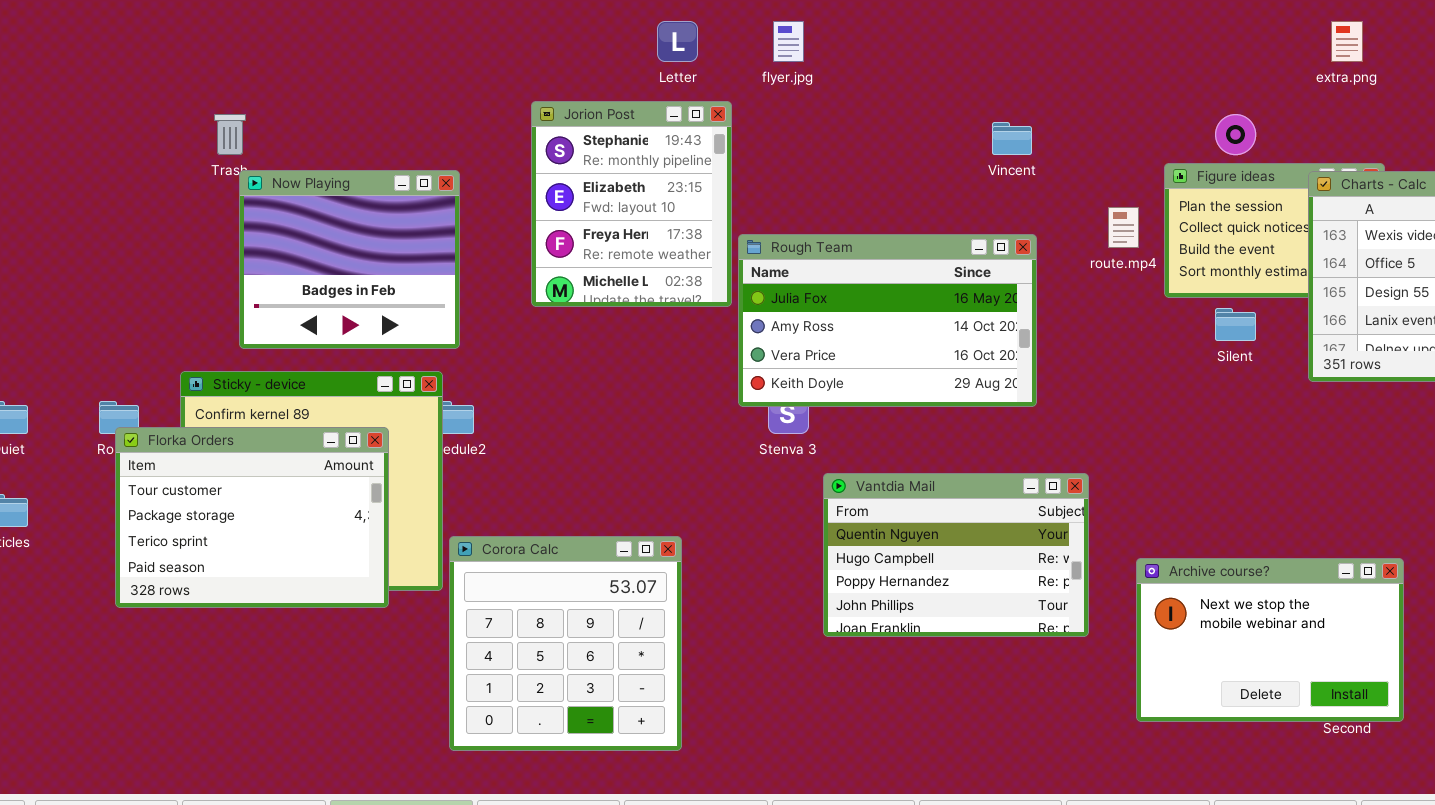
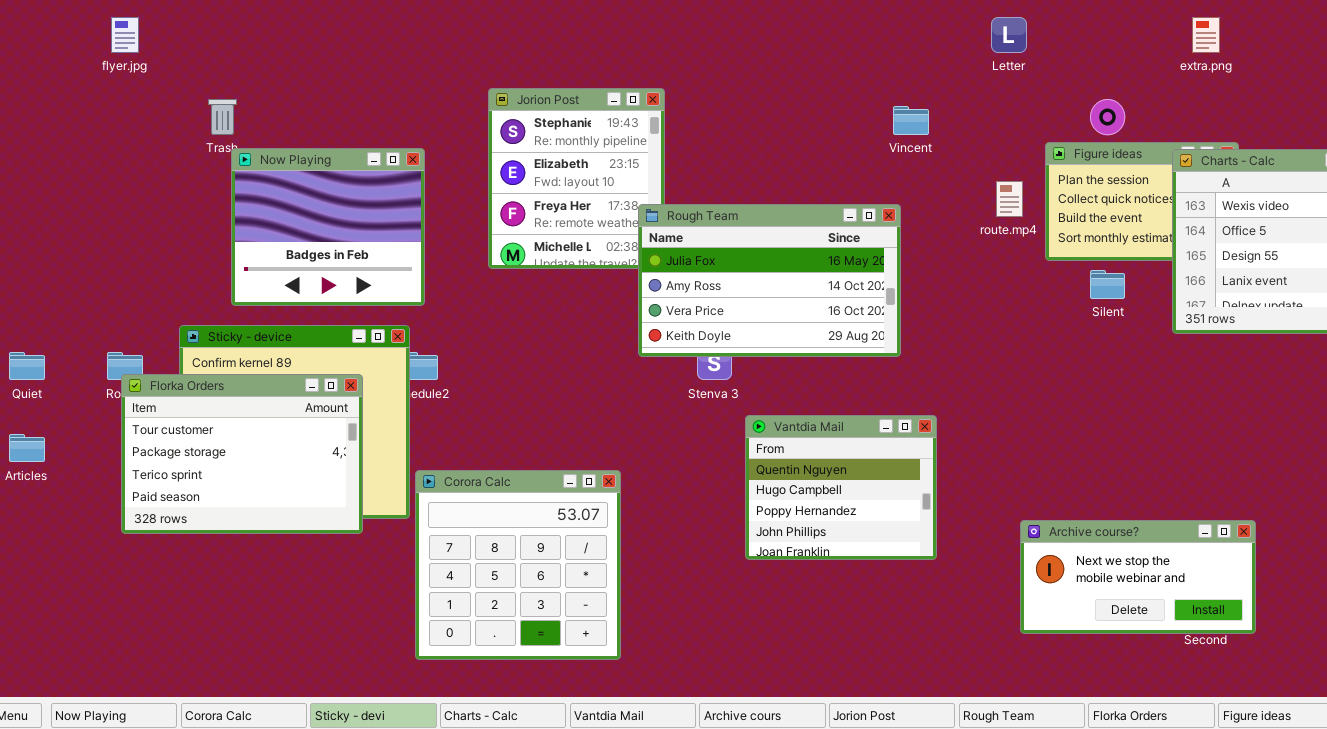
Letter: [657,21,698,62] -> [991,17,1027,53], moved
flyer.jpg: [773,21,804,62] -> [111,17,139,53], moved
Rough Team: [738,234,1037,407] -> [638,204,901,357], moved
Vantdia Mail: [823,473,1089,637] -> [745,415,937,560], resized
Archive course?: [1136,558,1404,722] -> [1020,520,1256,634], resized

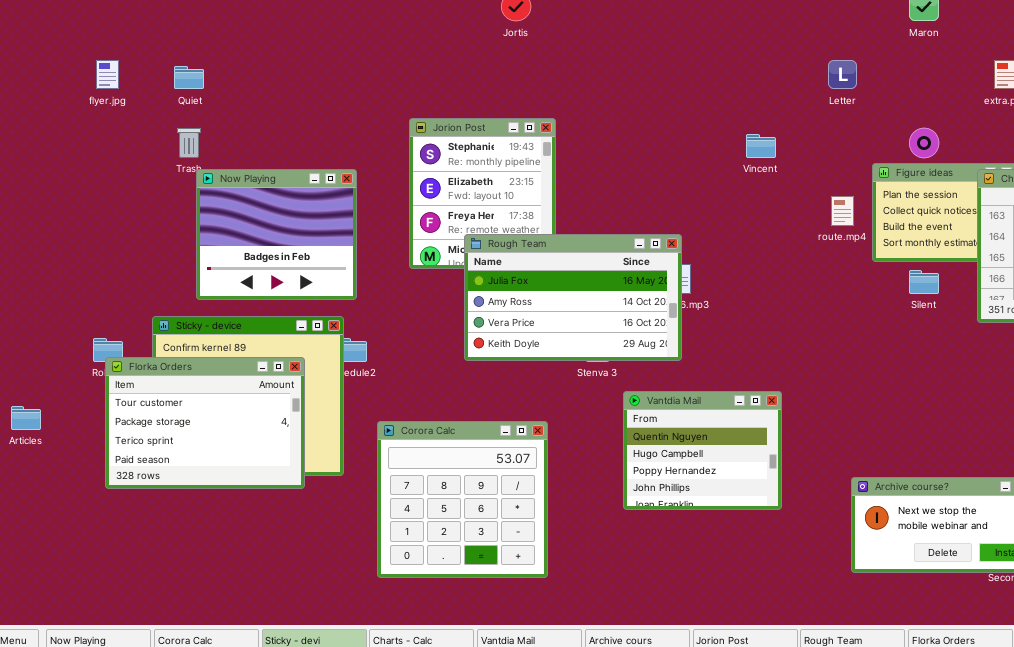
Rough Team: [638,204,901,357] -> [464,234,682,361], moved
Quiet: [9,352,45,380] -> [174,66,204,89], moved
Corora Calc: [415,470,621,660] -> [377,421,548,578], moved

